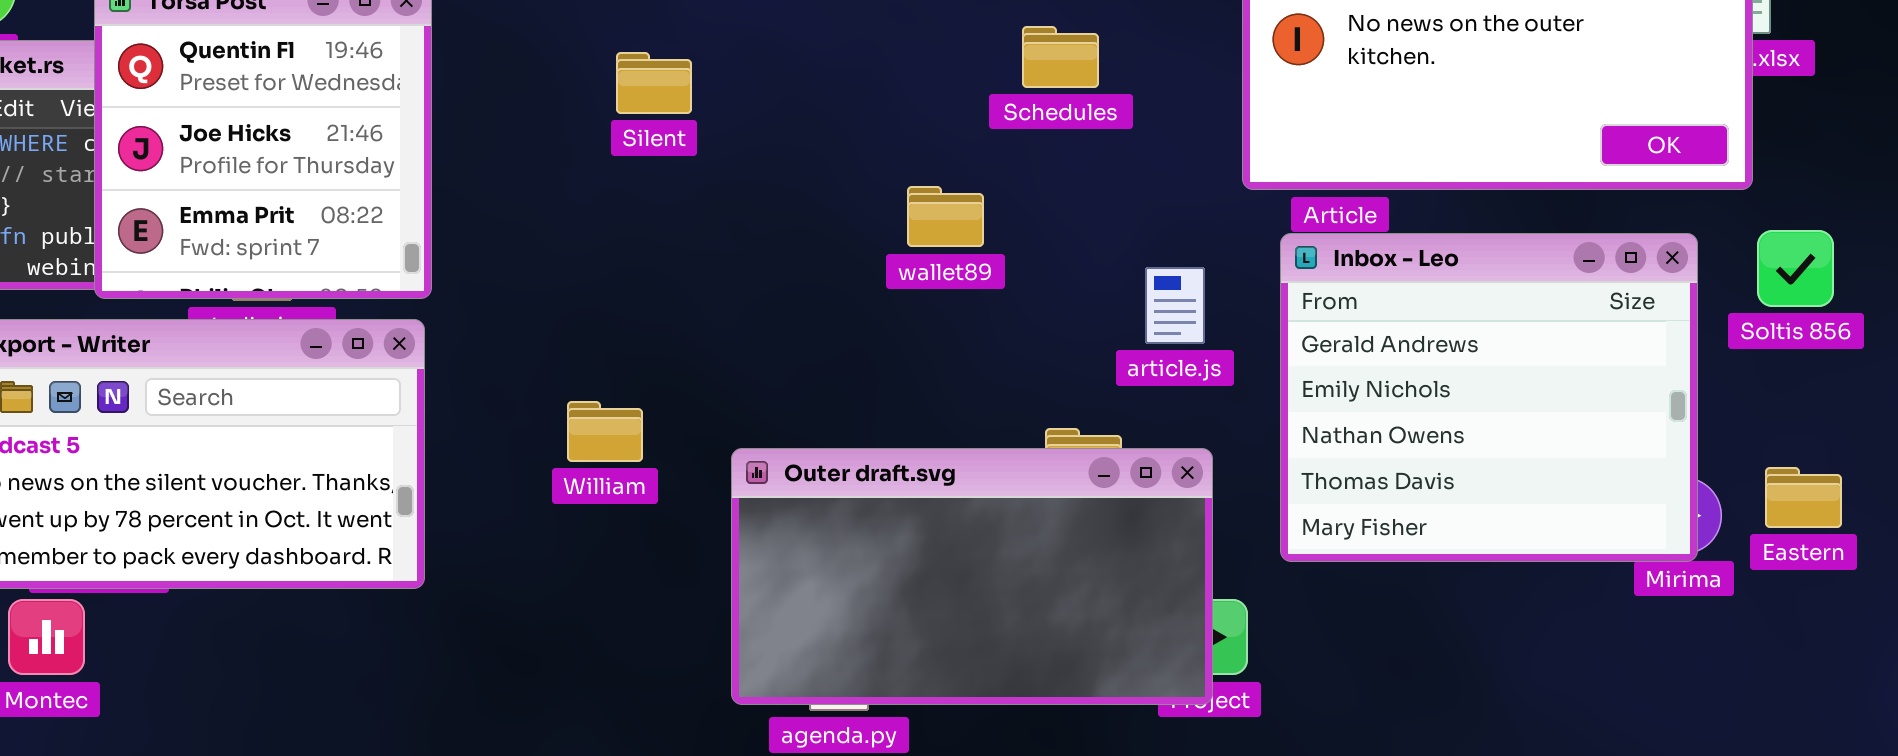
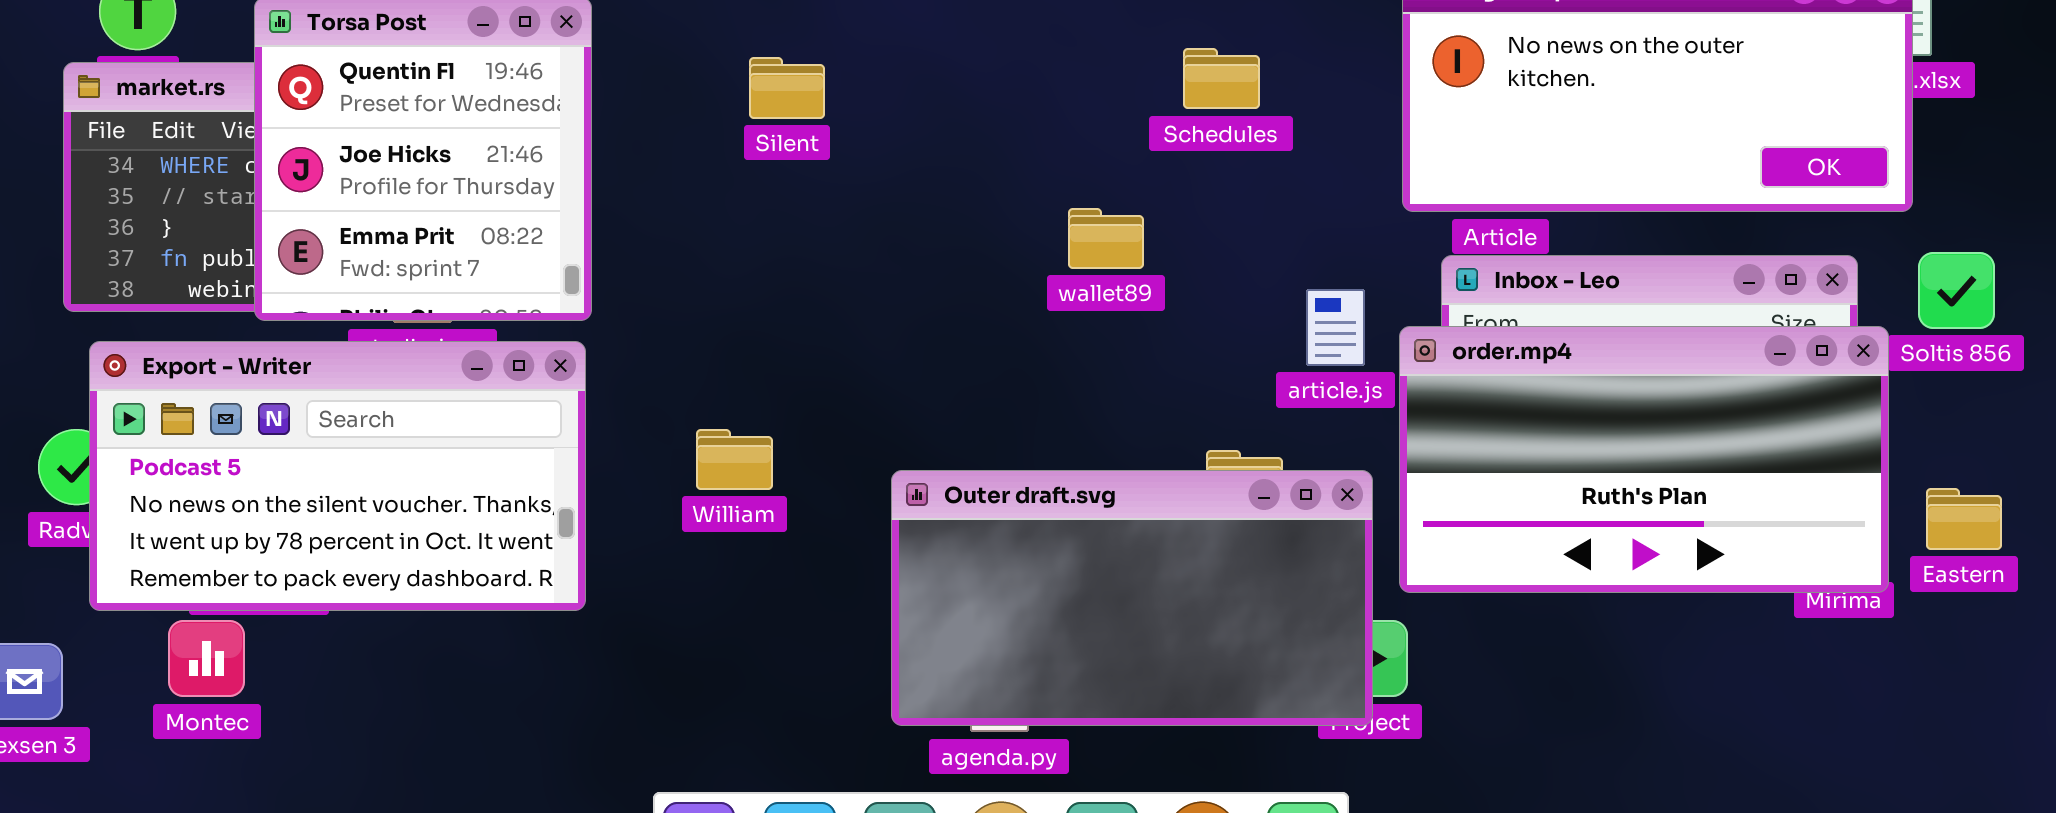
Silent: [616,52,692,114] -> [749,57,825,119], moved
order.mp4: none -> [1399,326,1889,593], opened
William: [567,401,643,462] -> [696,429,773,490], moved

